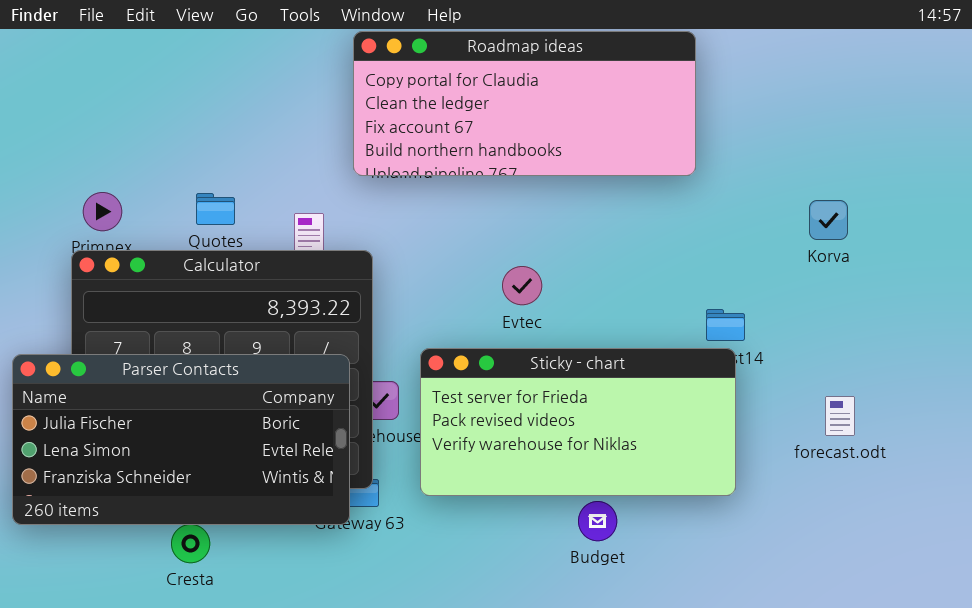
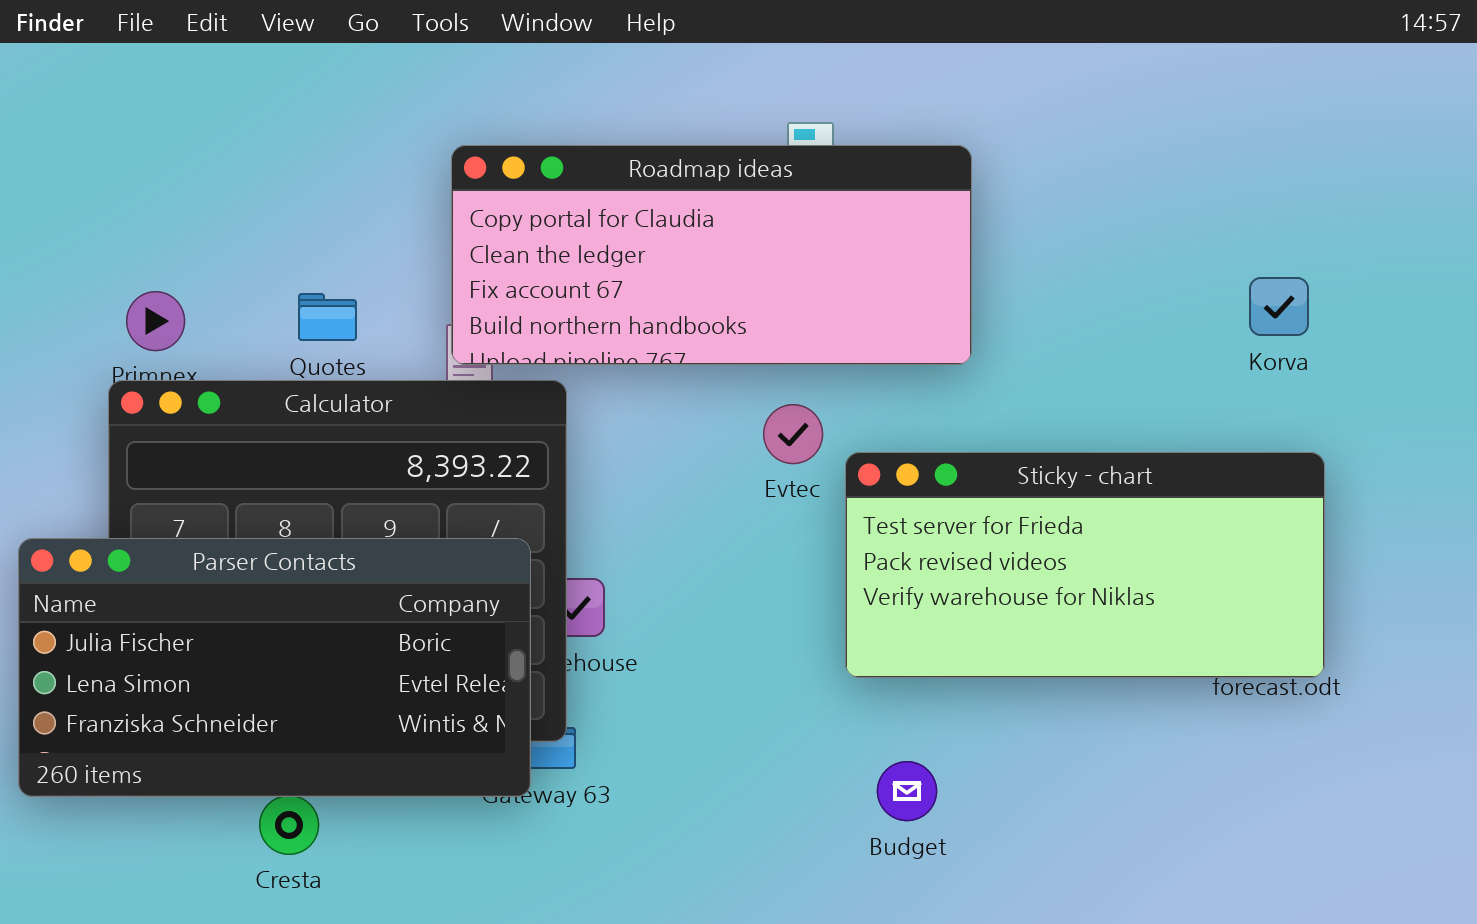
Roadmap ideas: [353,31,696,176] -> [451,145,972,365], moved
Korva: [809,200,848,240] -> [1249,277,1309,336], moved
Sticky - chart: [420,348,736,496] -> [845,452,1325,678], moved

